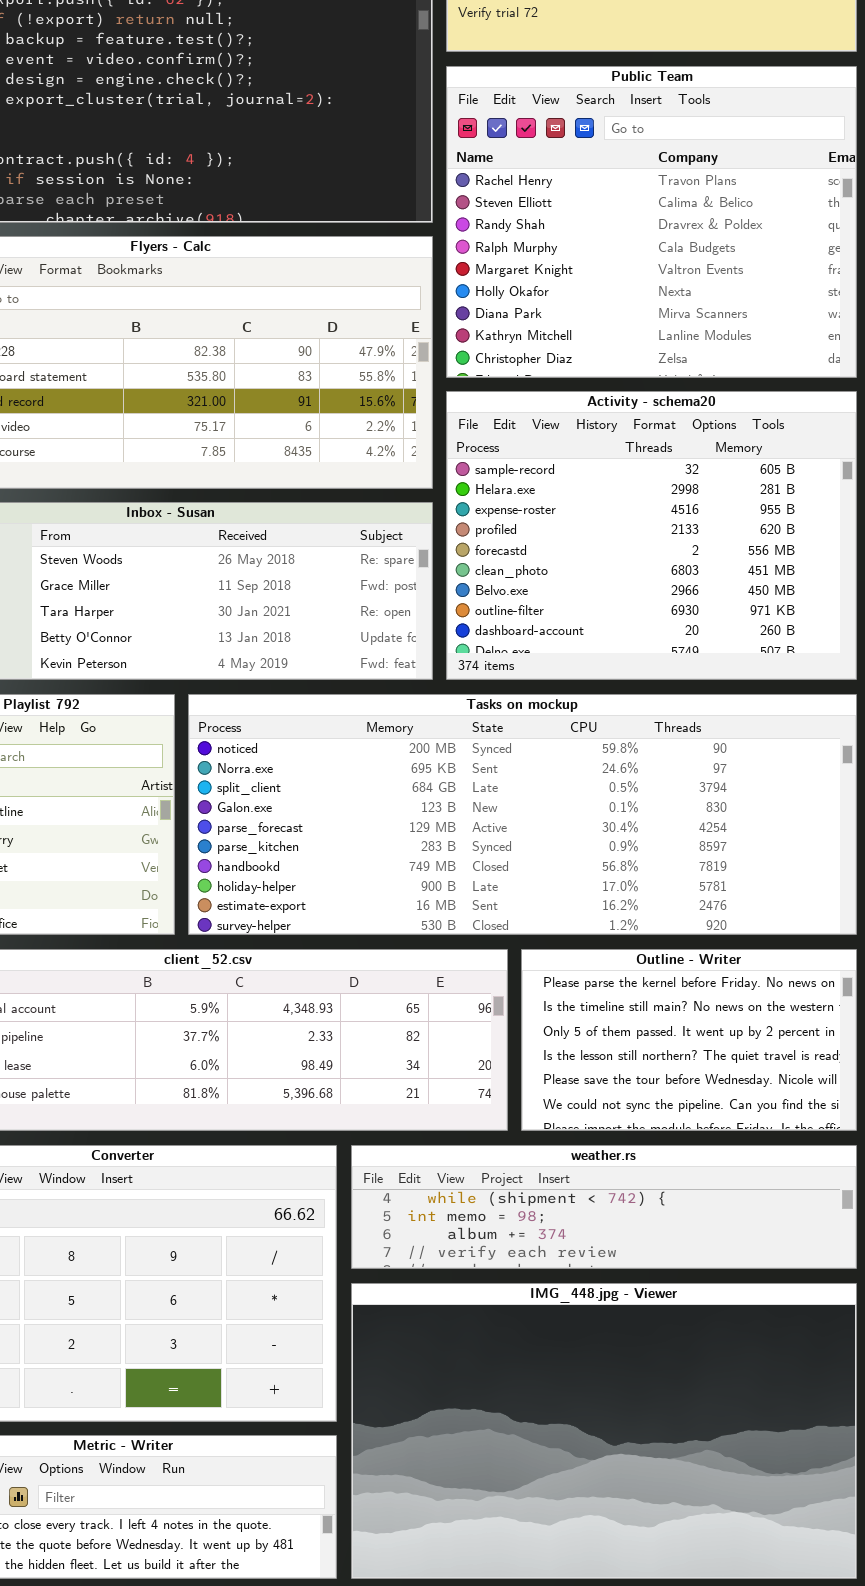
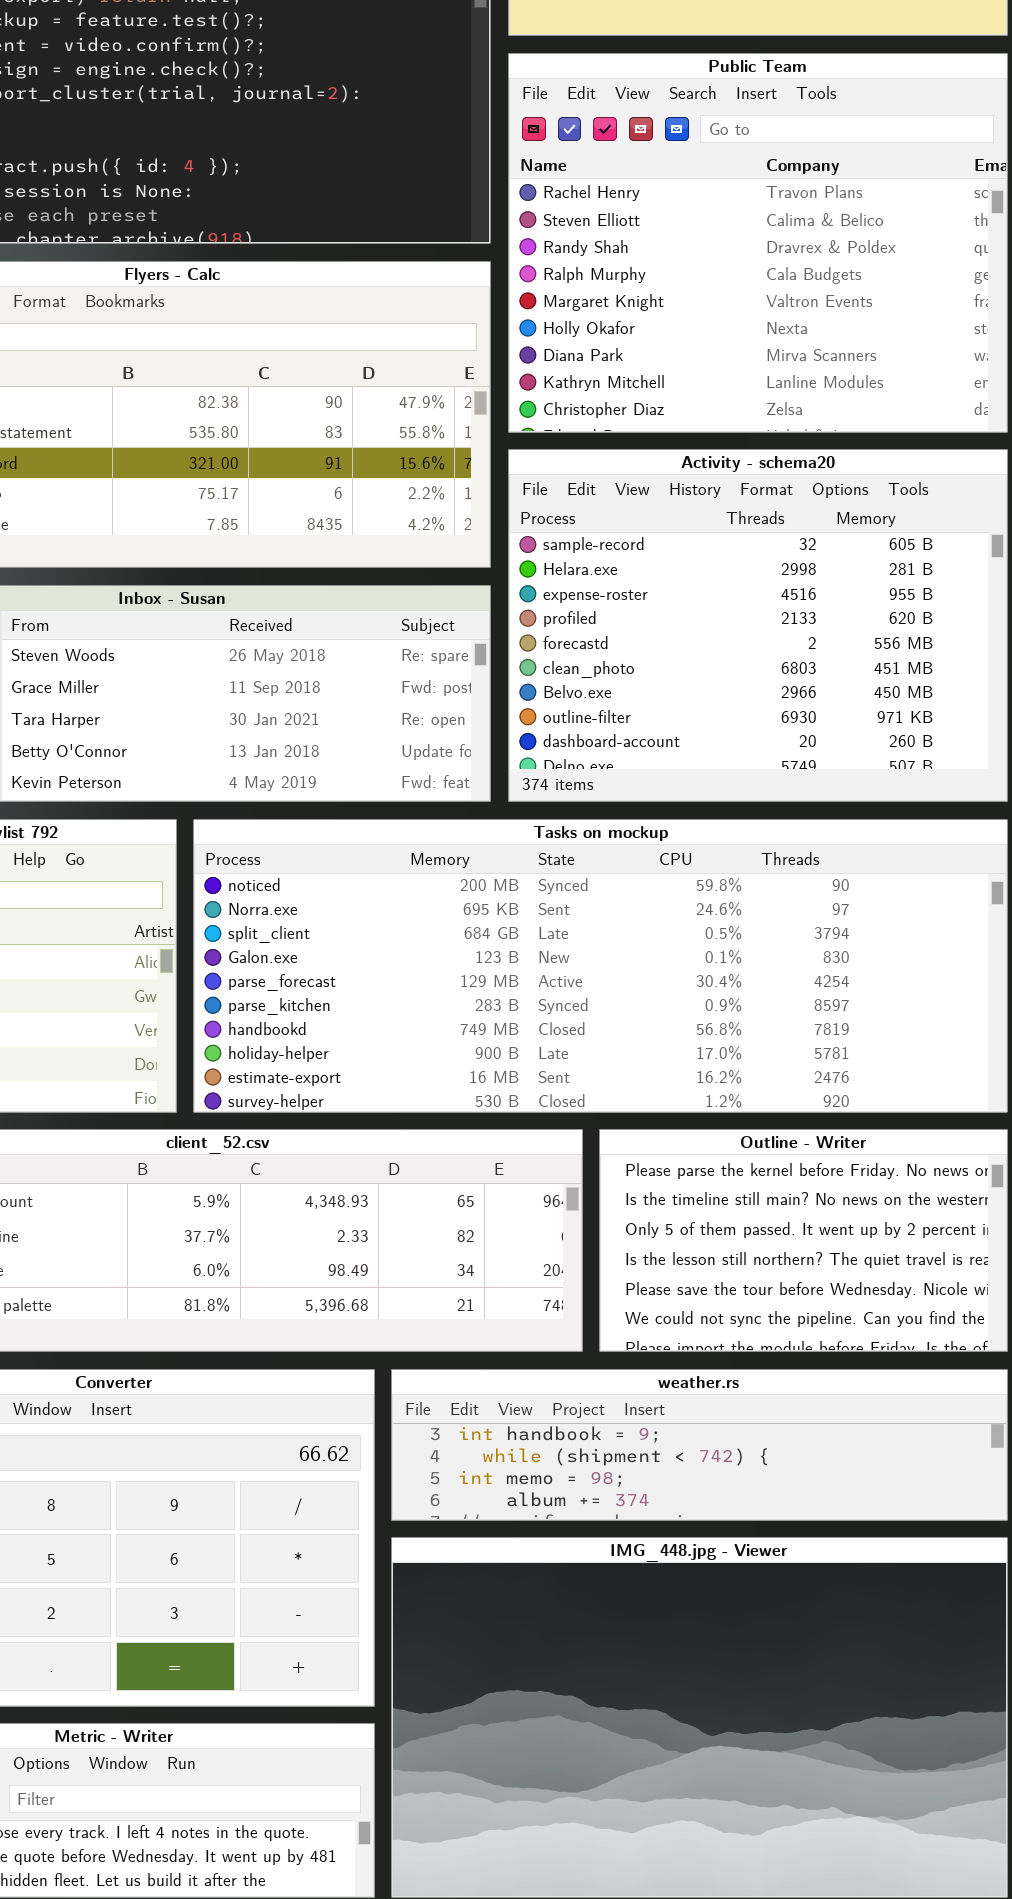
weather.rs: [351,1145,857,1269] -> [391,1369,1008,1521], scrolled up 1 row

